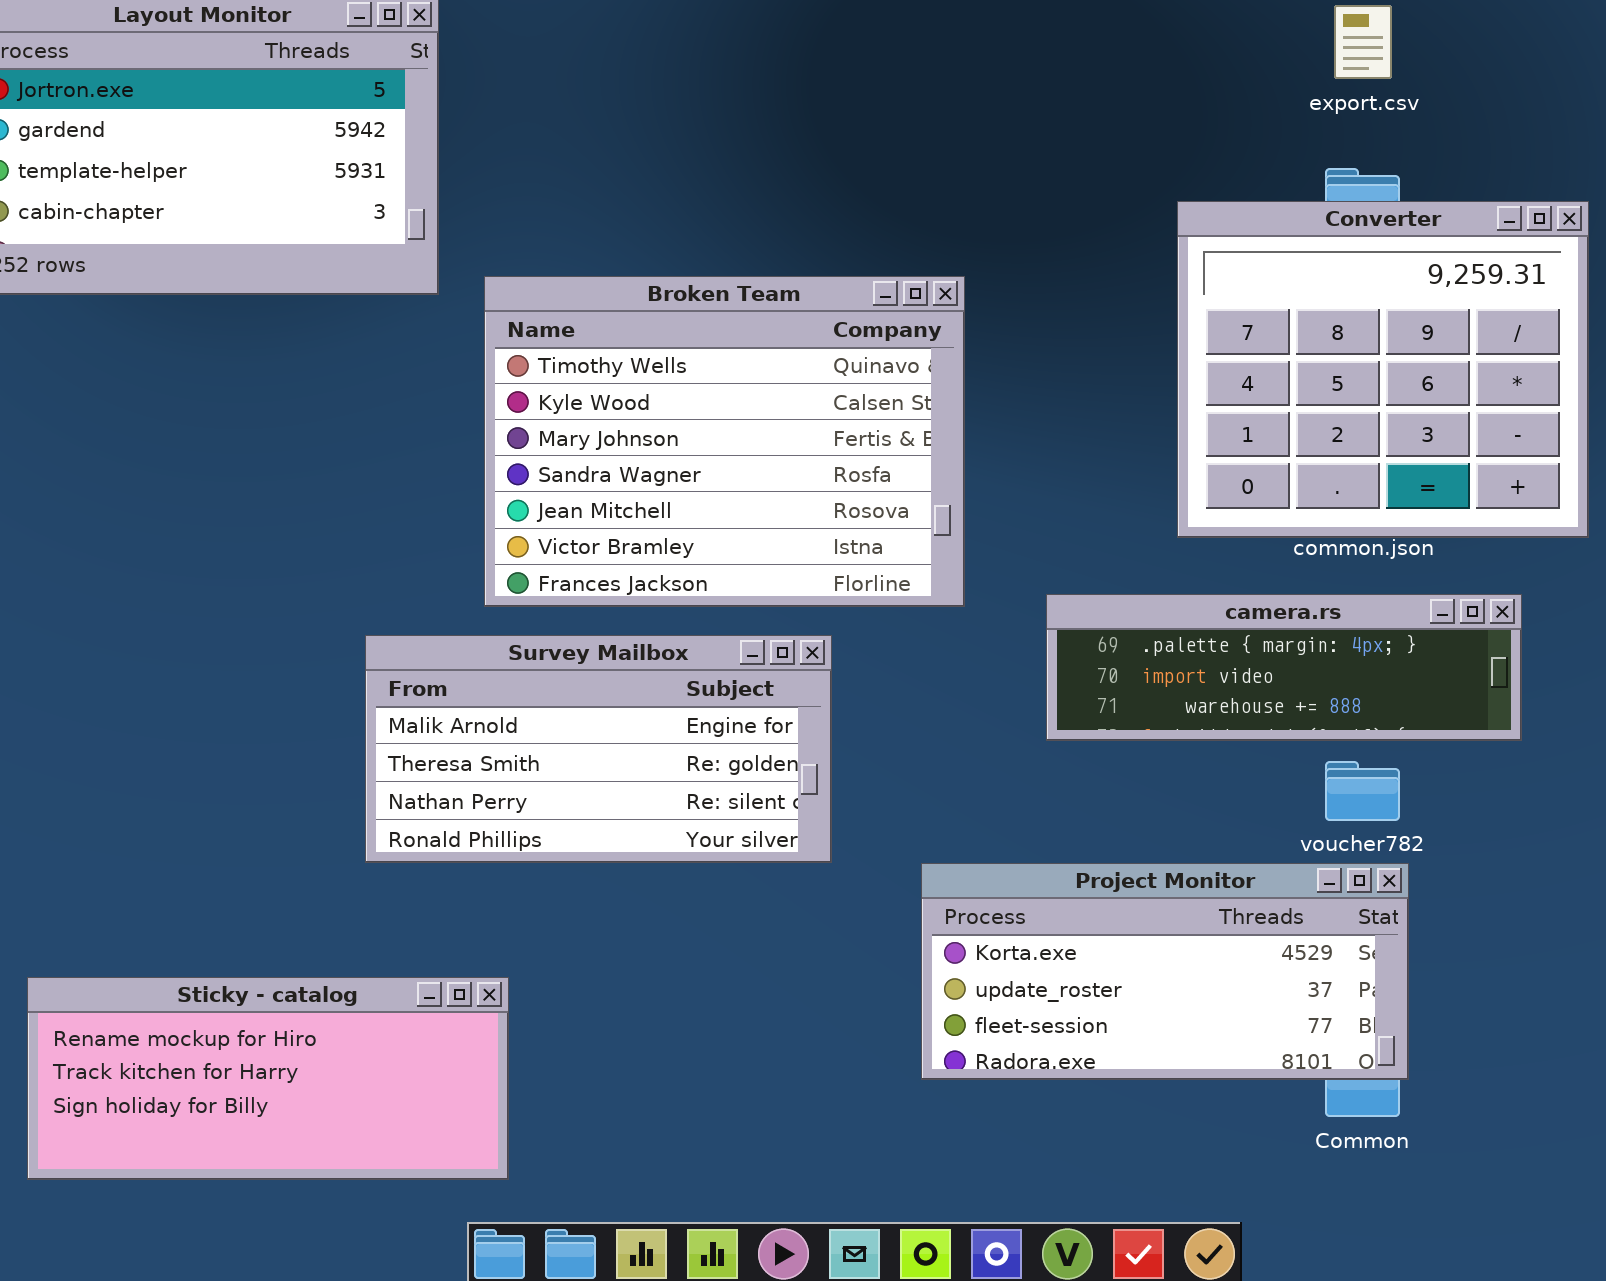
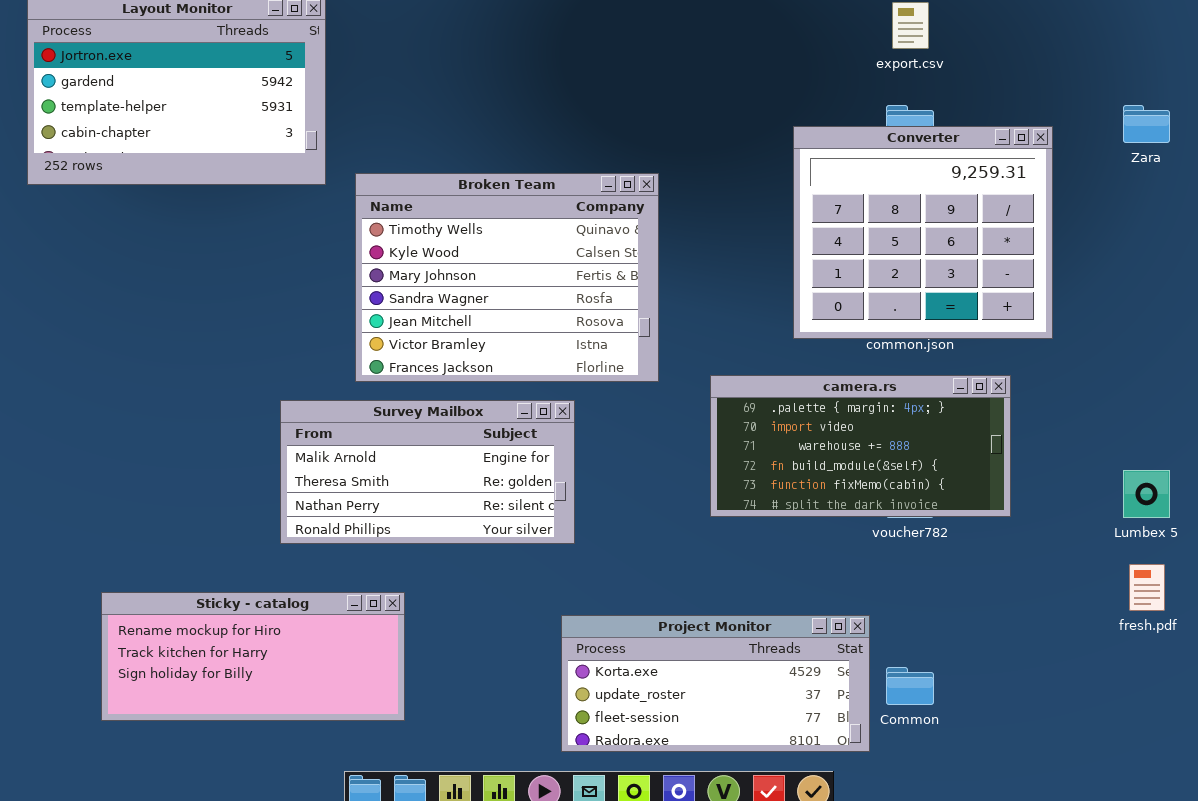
camera.rs: [1046,594,1522,741] -> [710,375,1011,517], resized
Project Monitor: [921,863,1409,1080] -> [561,615,870,752], moved
Sticky - catalog: [27,977,509,1180] -> [101,592,405,721], moved

